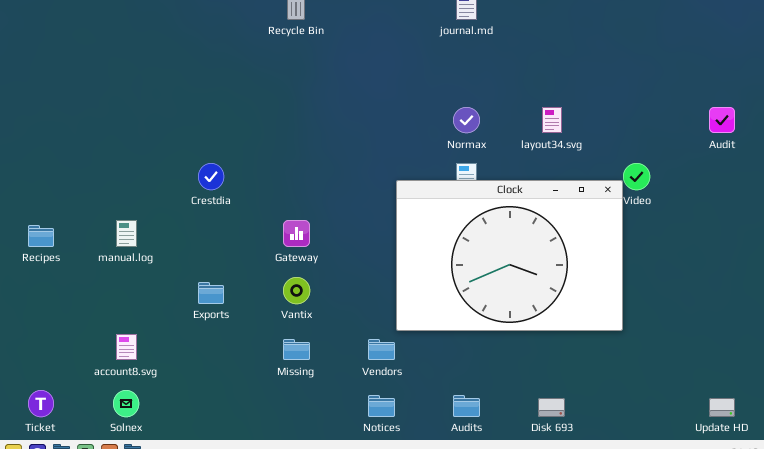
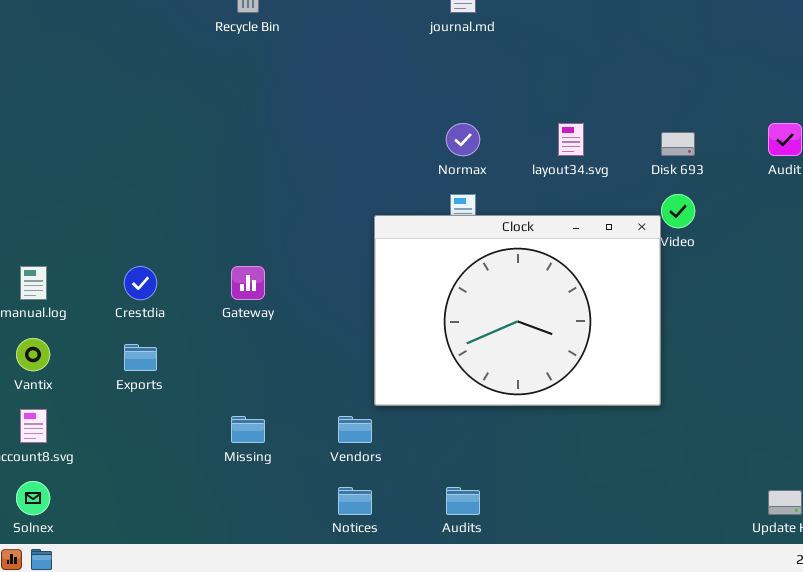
Crestdia: [198,163,224,190] -> [124,266,157,300], moved
Vantix: [283,277,310,304] -> [16,338,50,371], moved
Disk 693: [538,398,565,417] -> [661,132,695,156], moved

